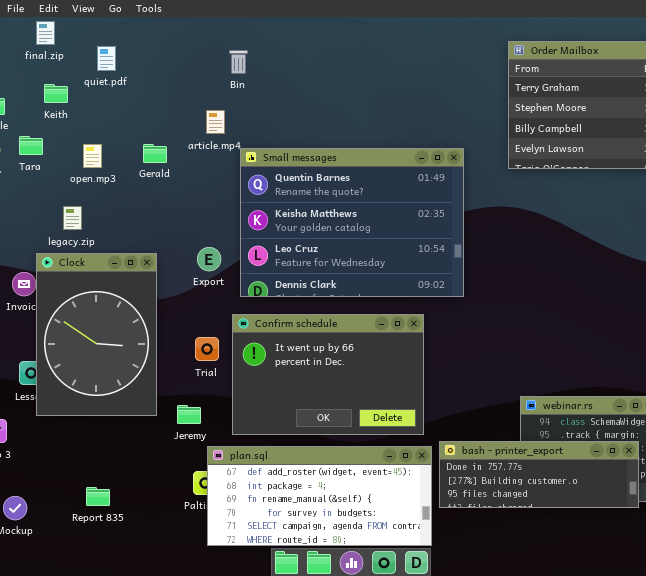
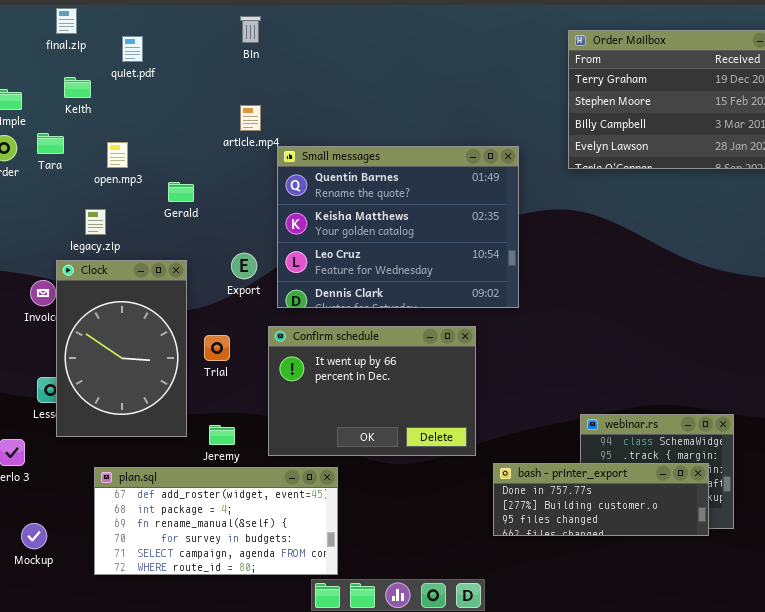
Bin: [229,50,248,74] -> [240,16,261,43], moved
Gerald: [143,144,167,163] -> [168,182,194,202], moved
Trial: [195,337,219,361] -> [204,335,230,361], moved
plan.sql: [207,446,432,546] -> [94,467,338,575], moved

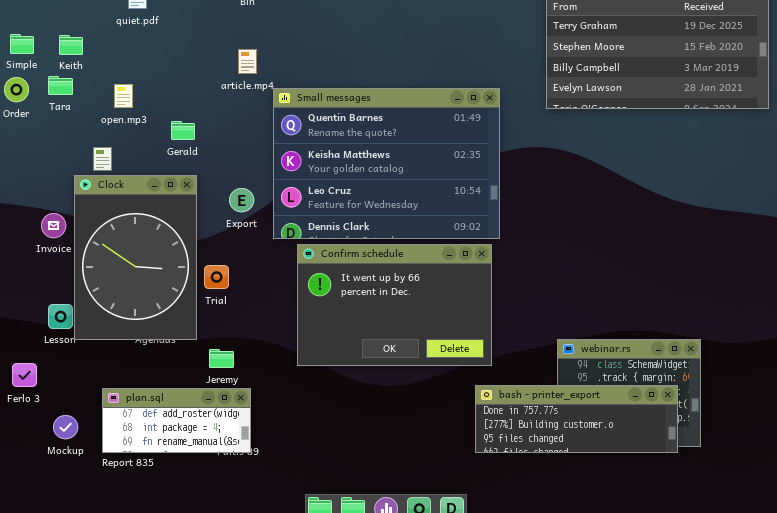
Keith: [64,77,91,98] -> [59,35,83,55], moved
Clock: [56,260,187,437] -> [74,175,197,340], moved
Confirm schedule: [268,326,476,456] -> [297,244,492,366], moved
plan.sql: [94,467,338,575] -> [102,388,251,453], resized
Mockup: [21,523,47,549] -> [53,415,78,439], moved

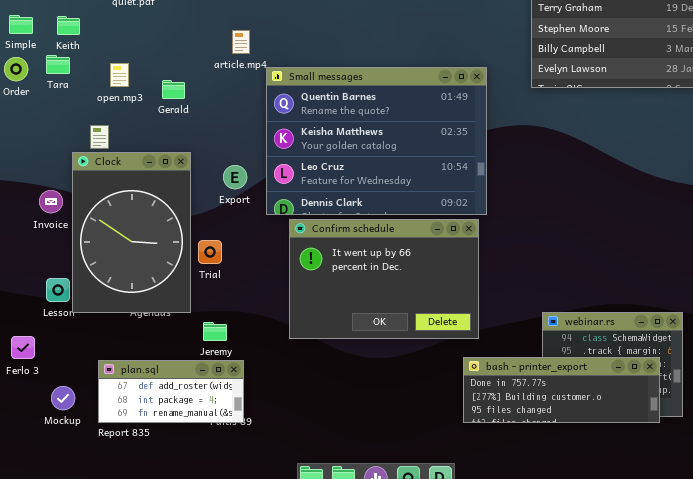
Gerald: [171,121,195,140] -> [162,80,185,99], moved

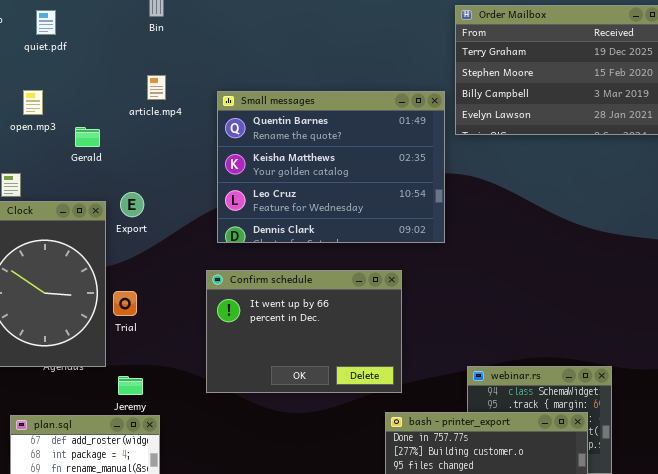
open.mp3: [110,63,129,87] -> [23,90,43,115], moved
Small messages: [266,67,487,215] -> [217,91,445,243], moved
Export: [223,165,247,189] -> [120,192,144,217], moved

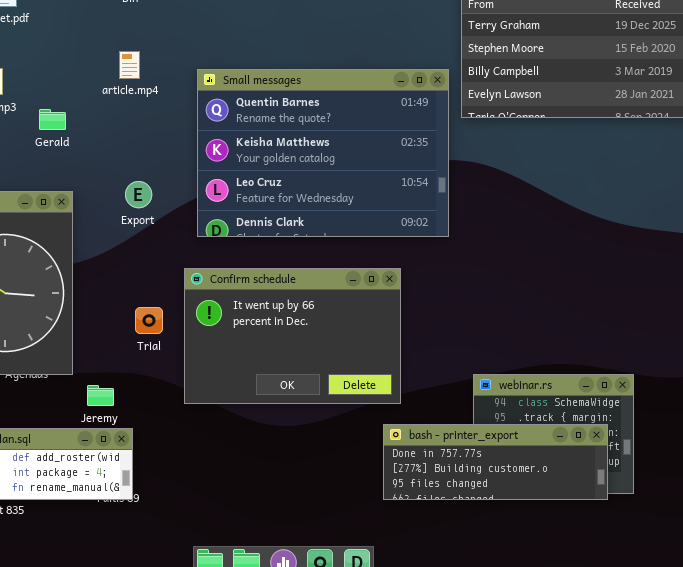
Export: [120,192,144,217] -> [125,181,152,208], moved
Trial: [113,291,137,316] -> [135,307,163,334], moved

